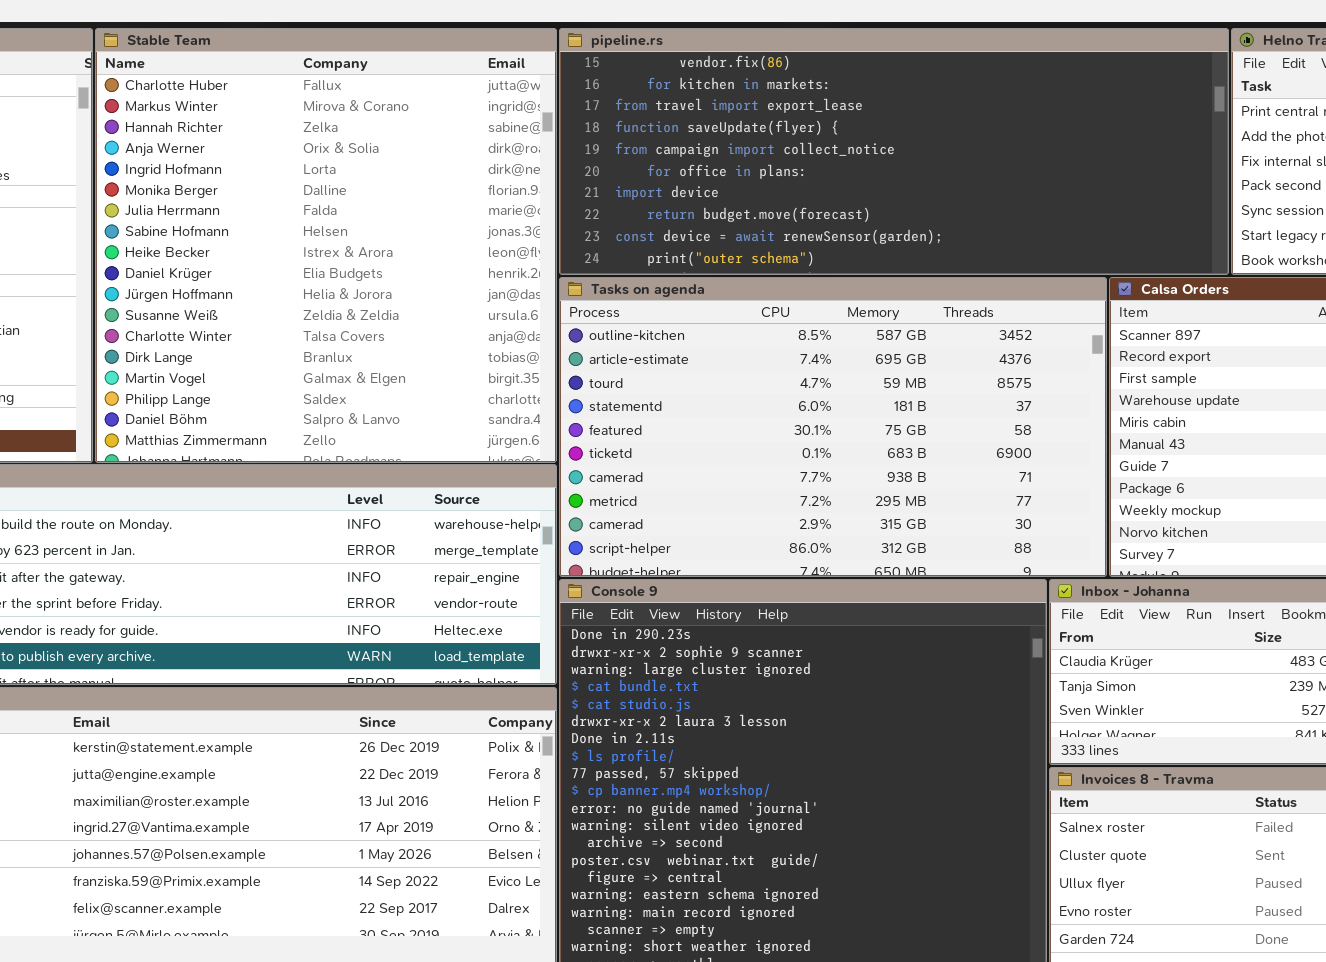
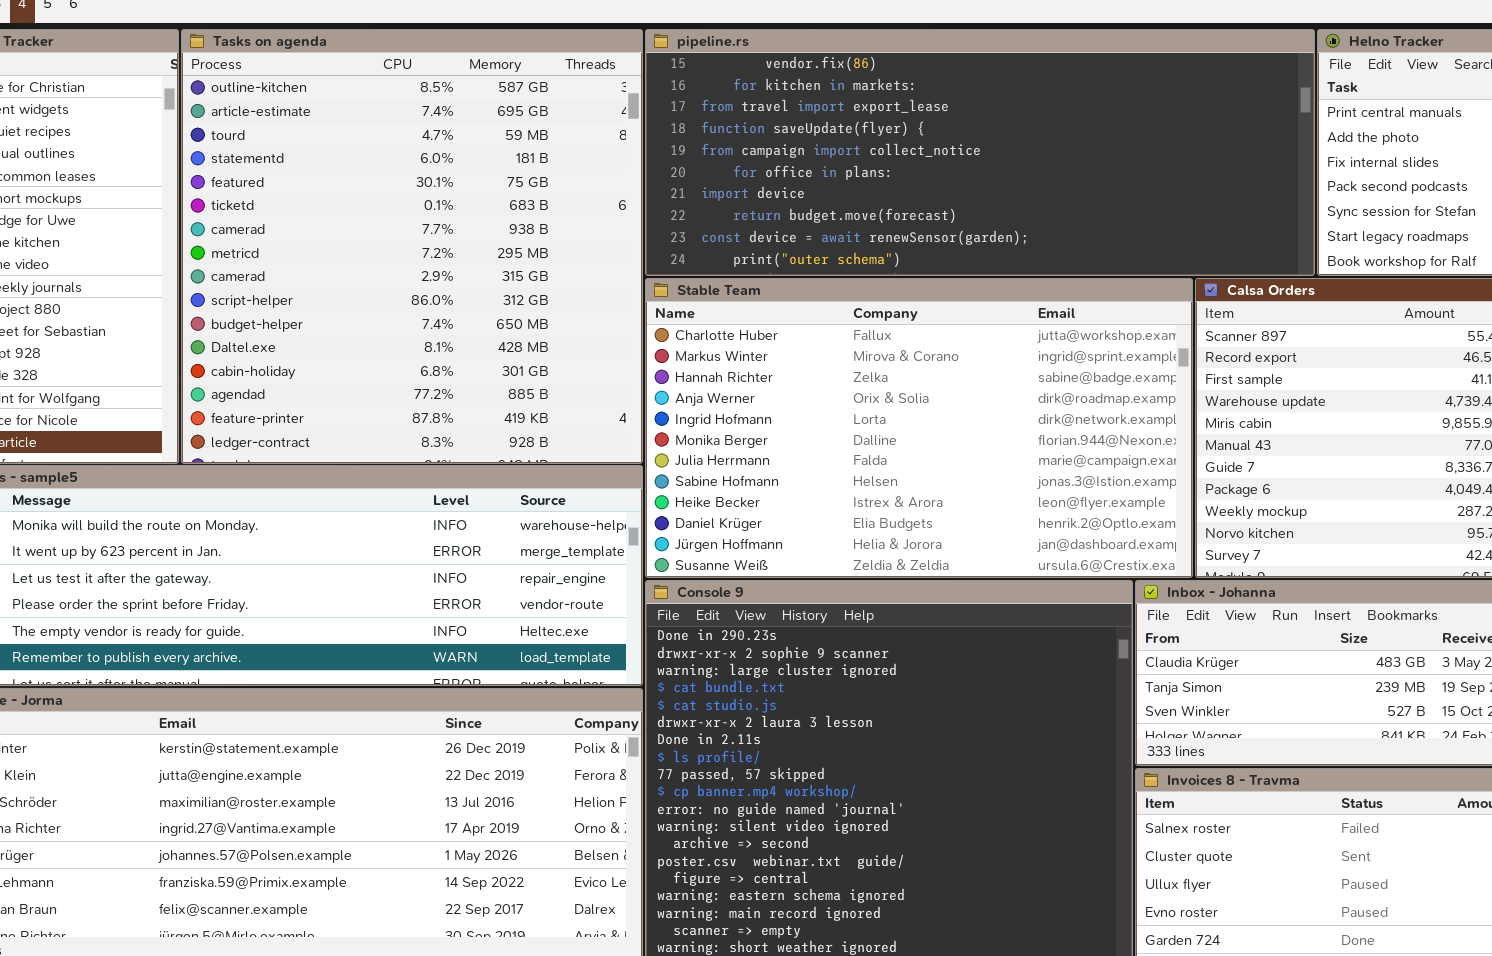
Stable Team: [95,28,557,463] -> [645,278,1193,578], moved, resized
Tasks on agenda: [559,277,1107,577] -> [181,29,643,464], moved, resized

